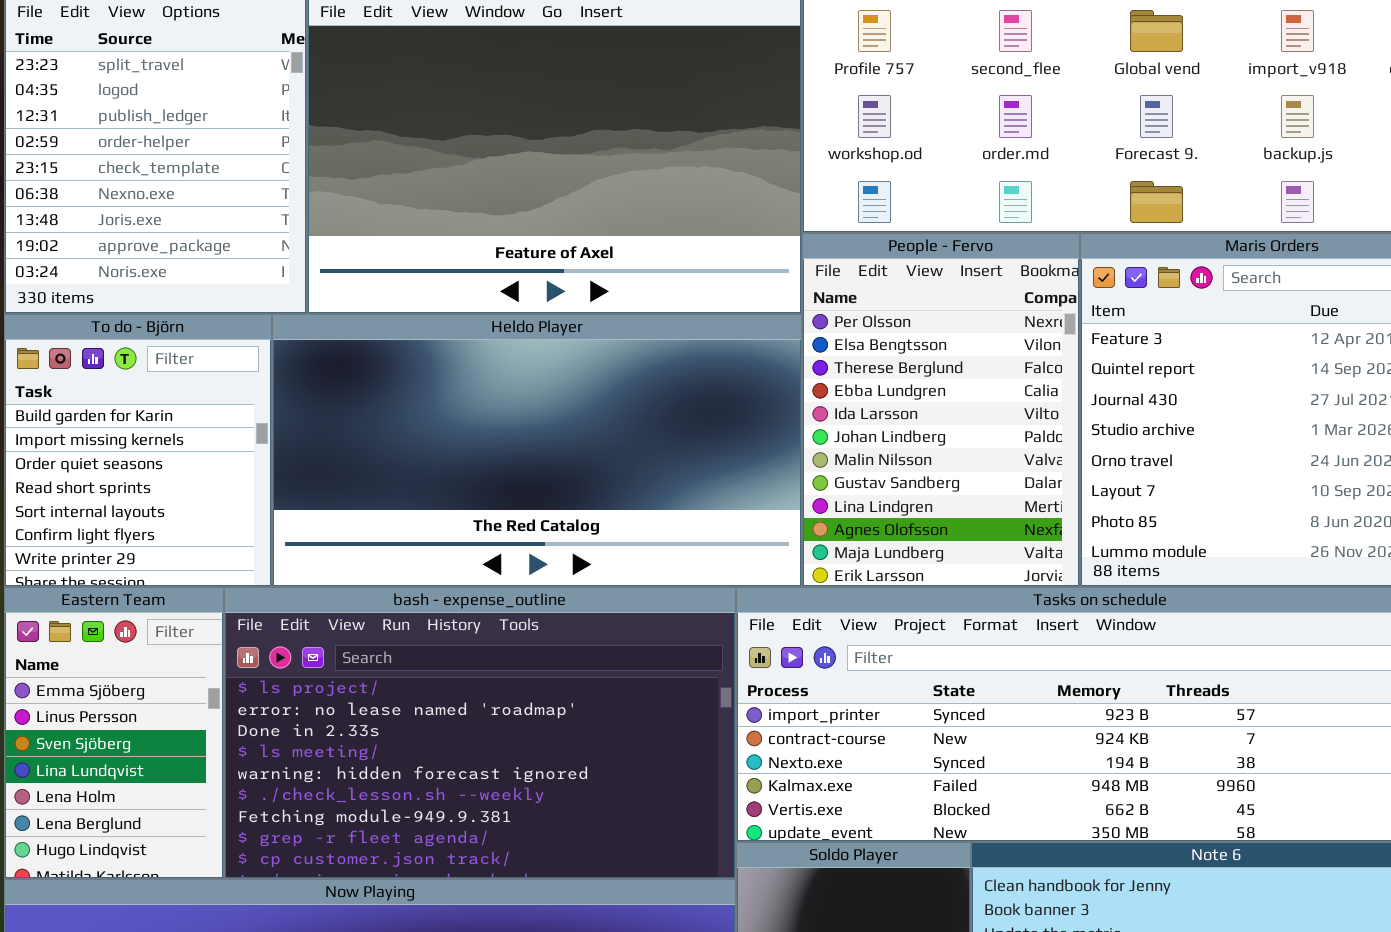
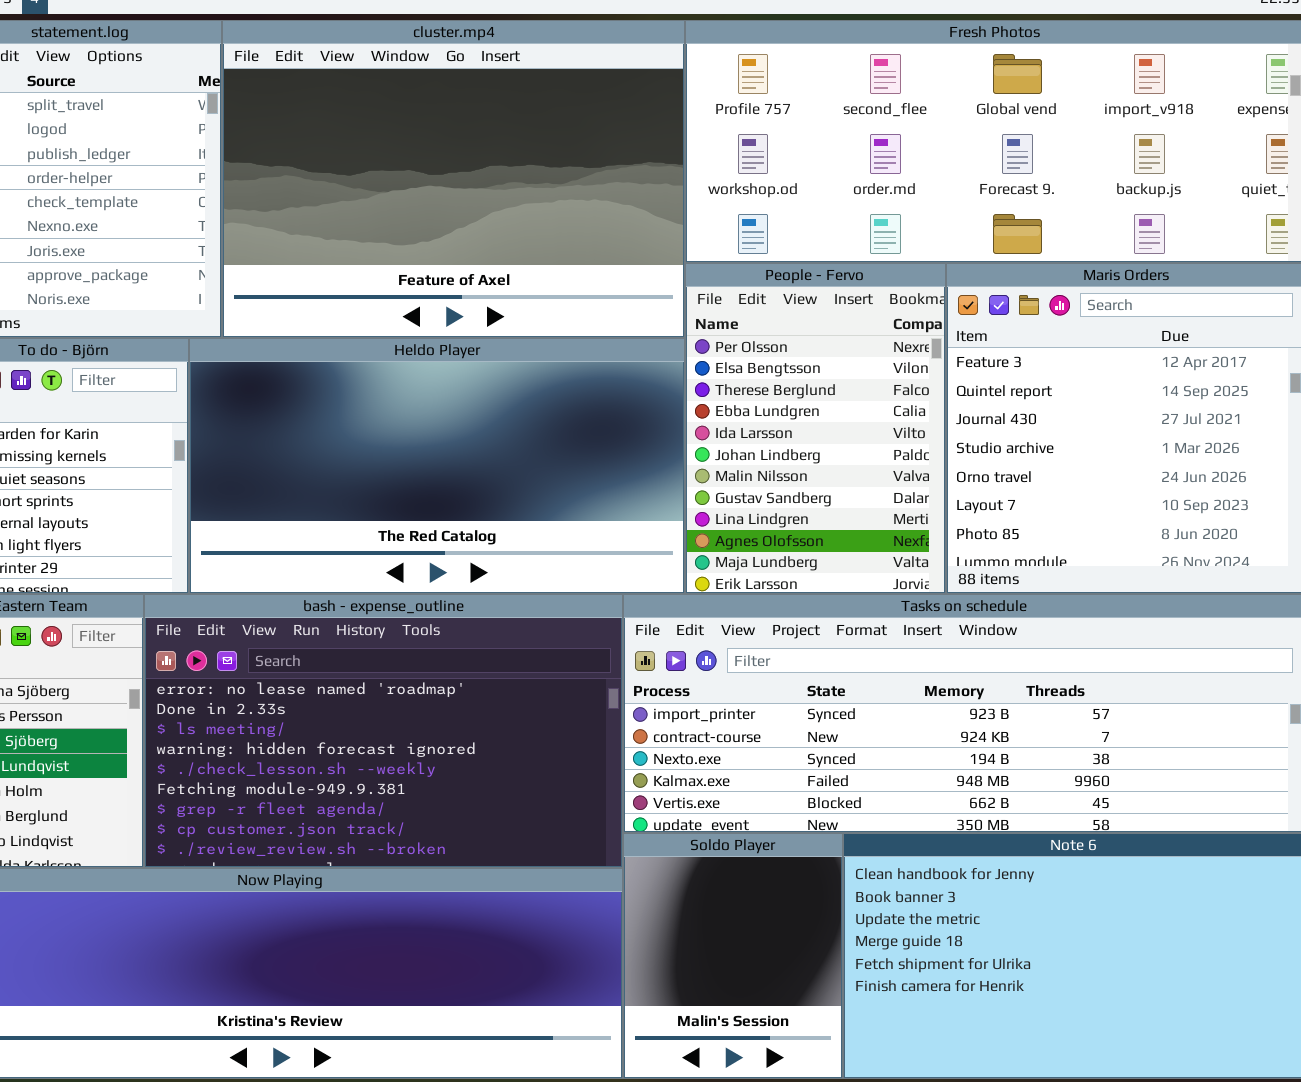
bash - expense_outline: [224,587,736,879] -> [144,594,623,868], scrolled down 1 row

